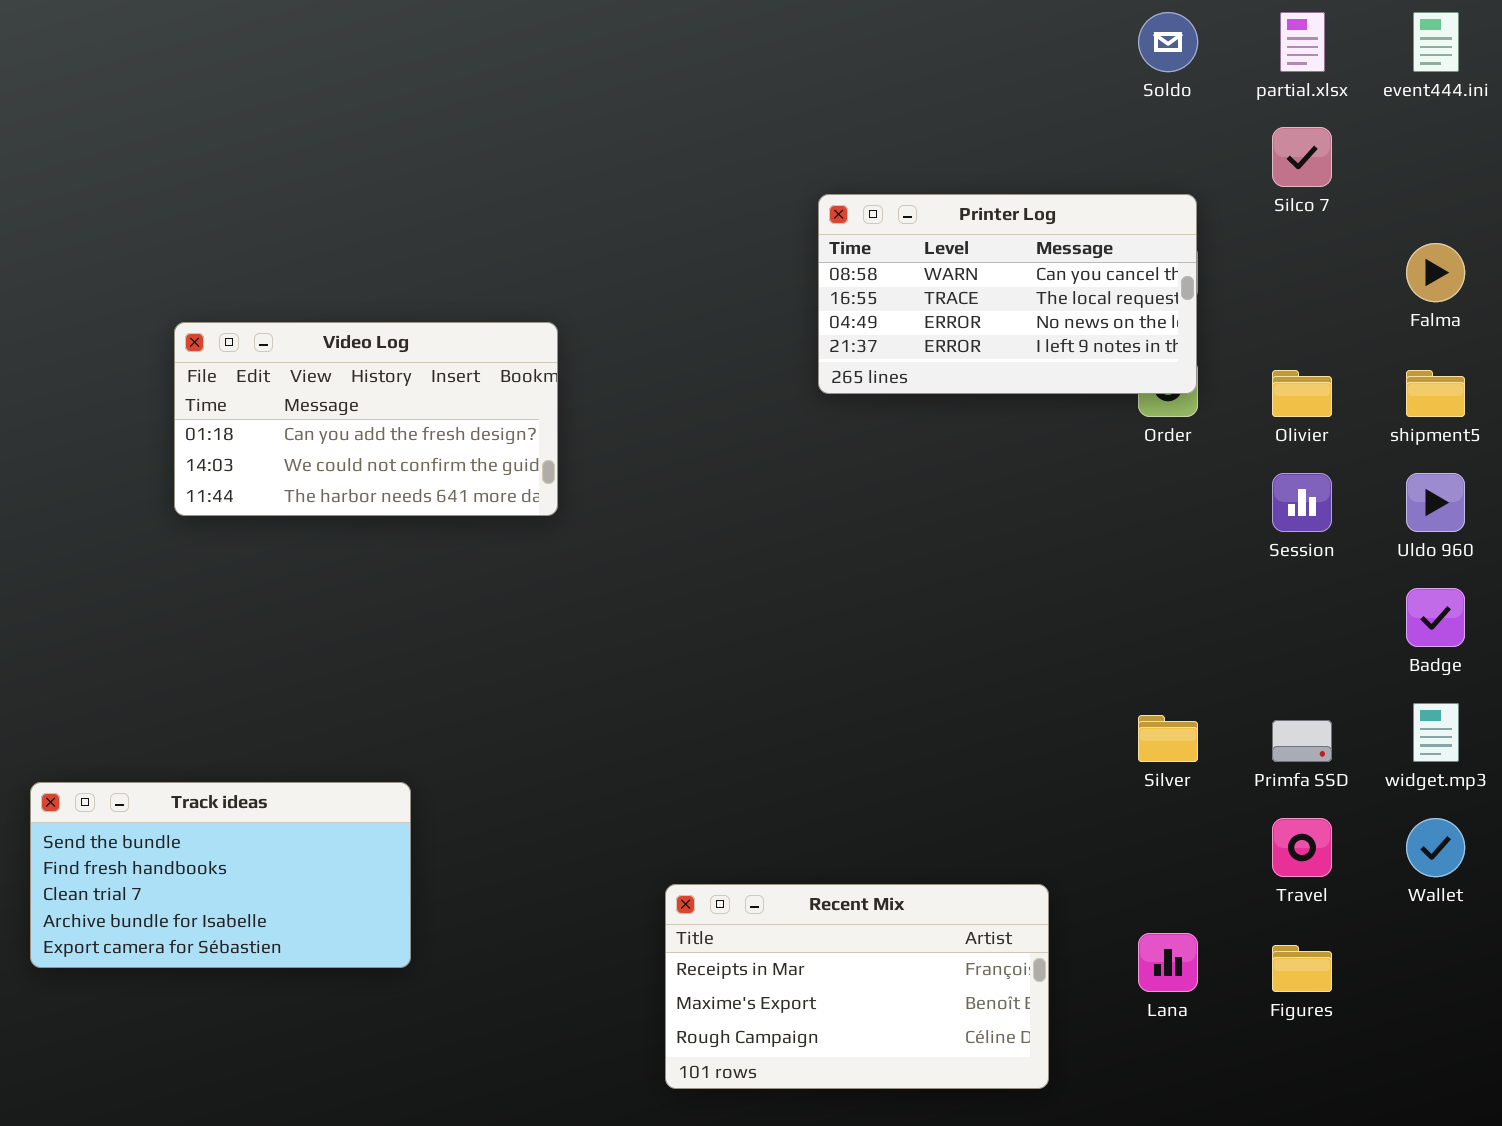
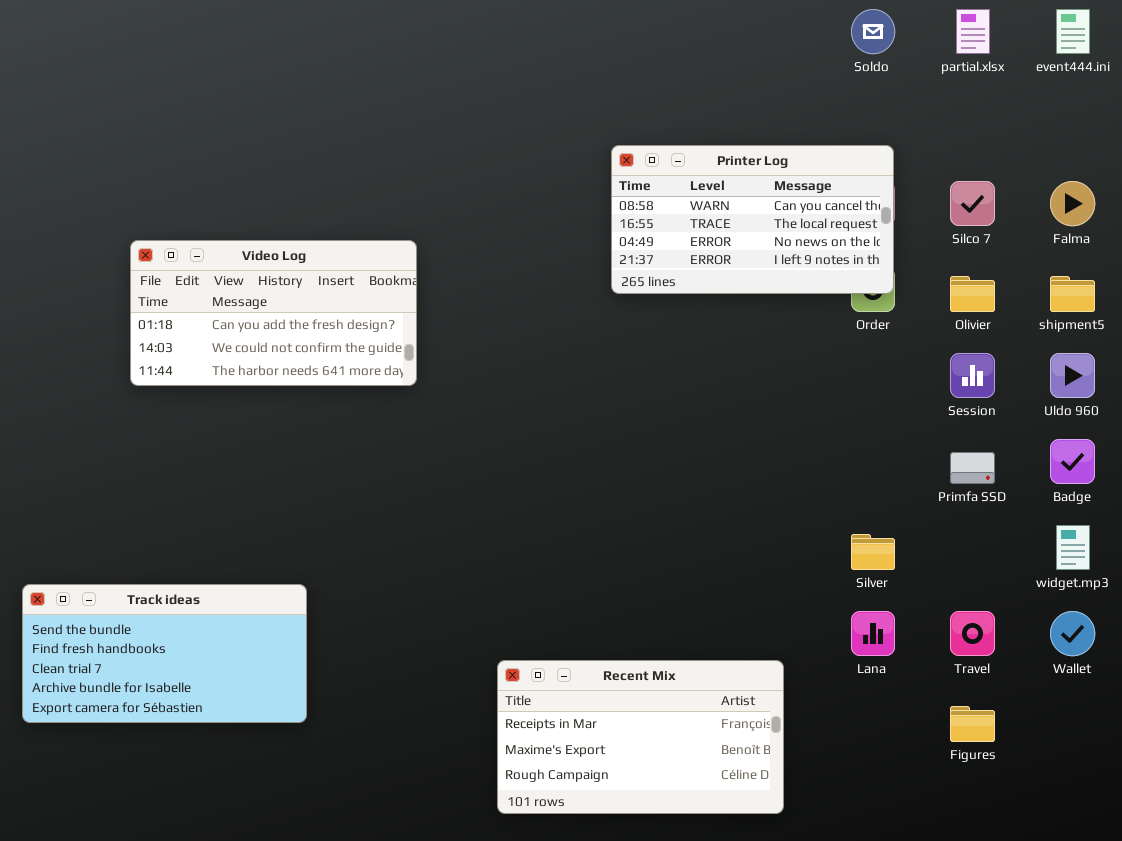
Silco 7: [1272,127,1332,187] -> [950,181,995,226], moved
Primfa SSD: [1272,720,1332,762] -> [950,452,995,484], moved
Lana: [1138,933,1198,992] -> [851,611,895,656], moved

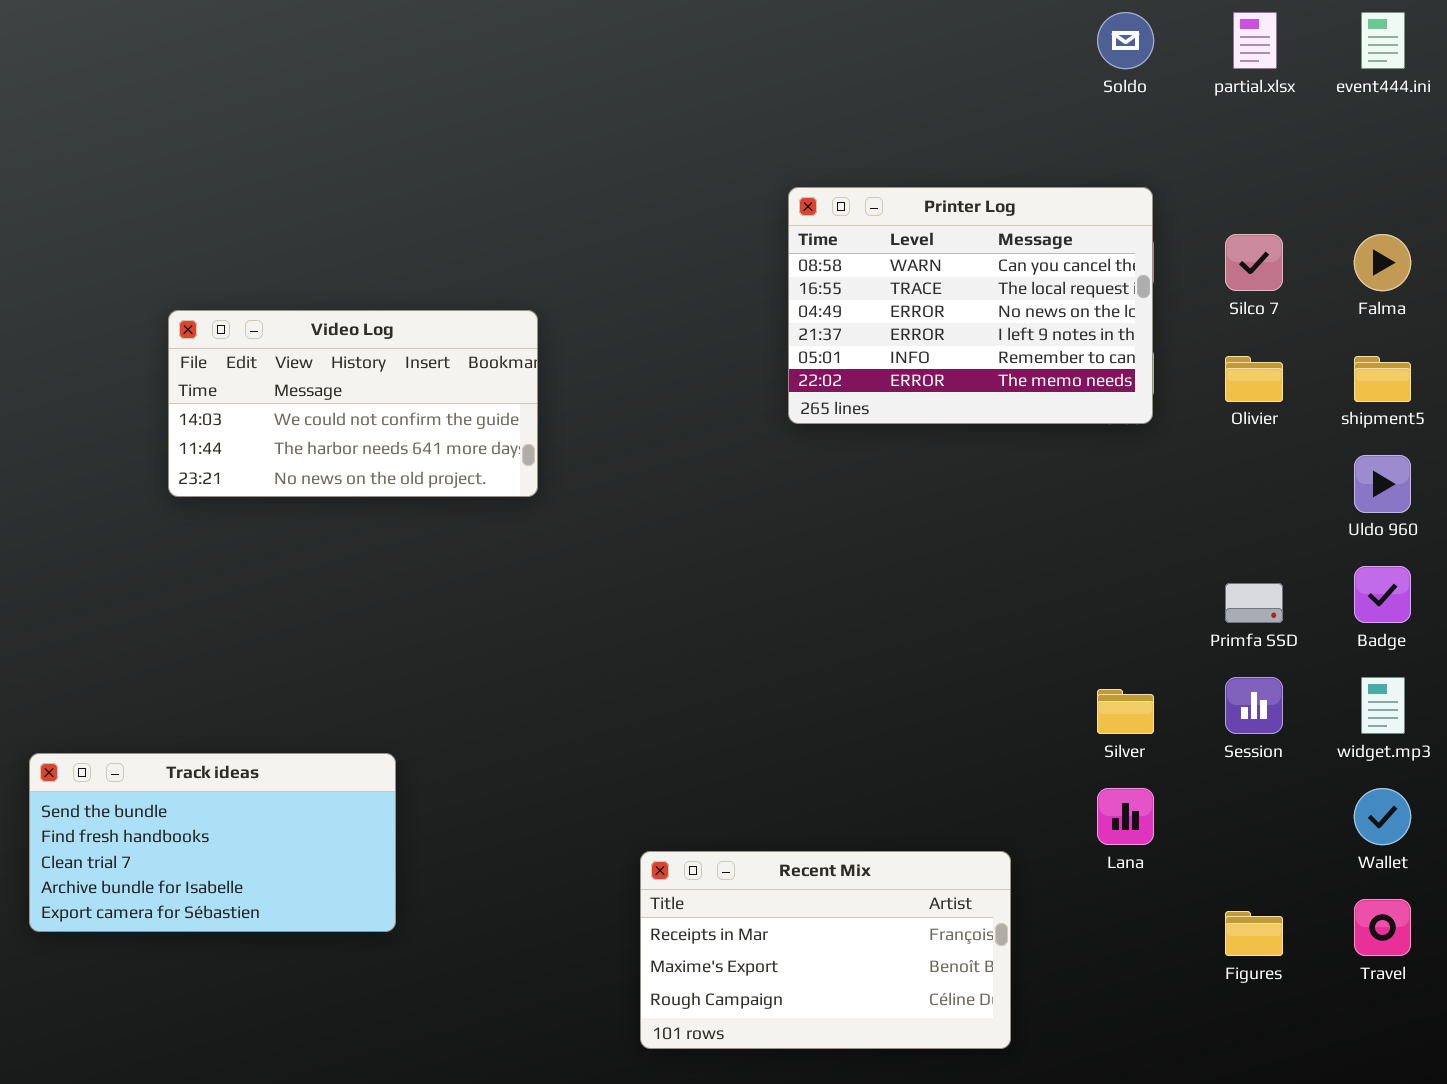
Printer Log: [611,145,894,294] -> [788,187,1153,424], resized
Video Log: [130,240,417,386] -> [168,310,538,497], scrolled down 1 row
Session: [950,353,995,398] -> [1225,677,1283,734], moved
Travel: [950,611,995,656] -> [1354,899,1411,956], moved

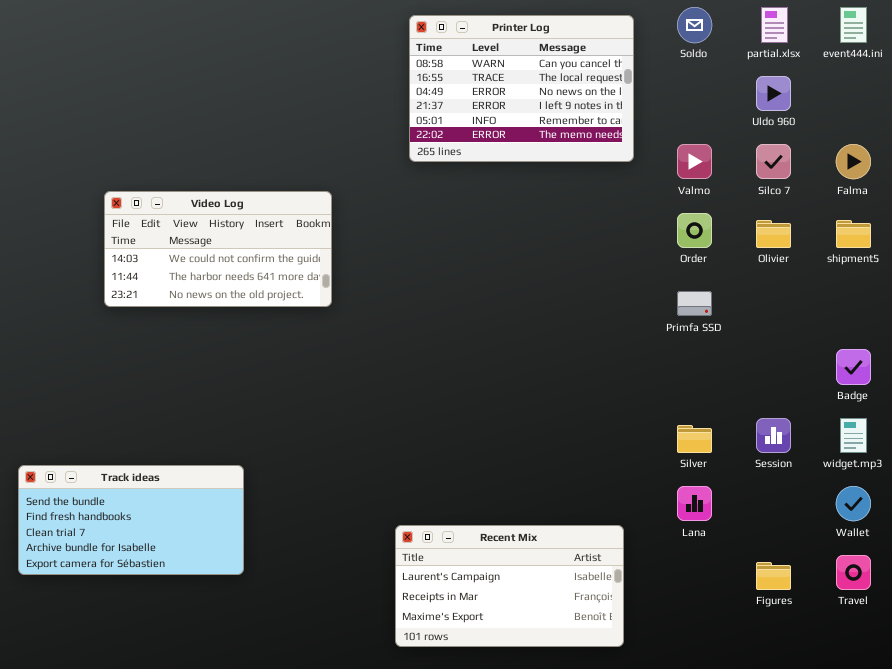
Printer Log: [788,187,1153,424] -> [409,15,634,162], moved
Uldo 960: [1354,455,1411,513] -> [756,76,791,111], moved
Primfa SSD: [1225,583,1283,623] -> [677,291,712,316], moved
Recent Mix: [640,851,1011,1049] -> [395,525,624,647], scrolled up 1 row

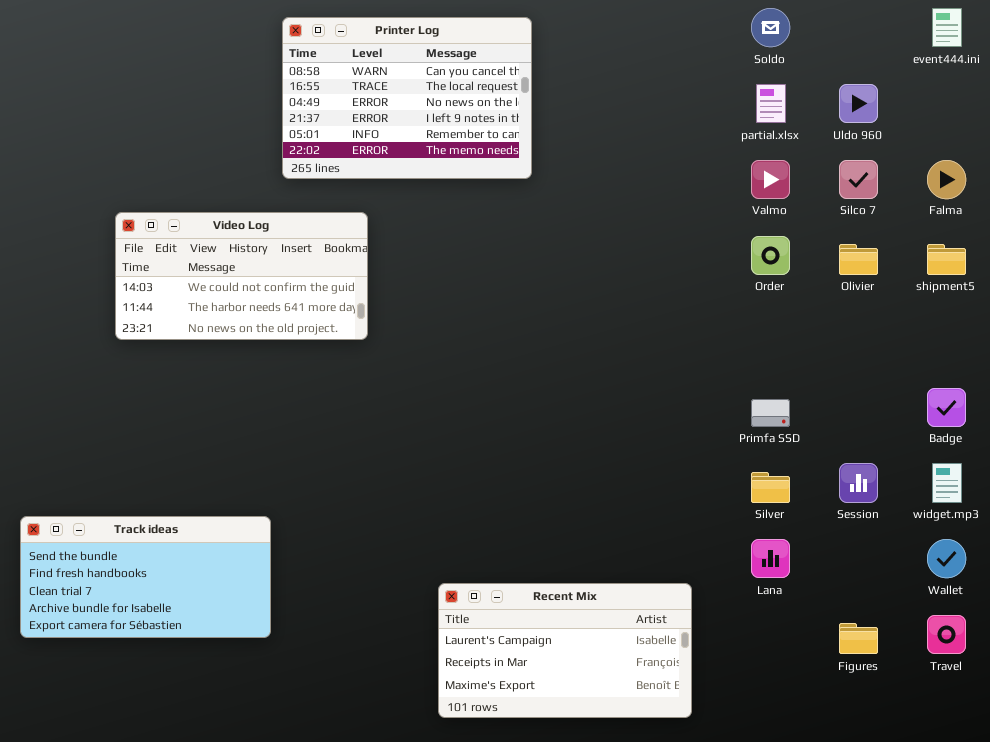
partial.xlsx: [761,7,788,43] -> [756,84,786,123], moved
Printer Log: [409,15,634,162] -> [282,17,532,179], moved
Primfa SSD: [677,291,712,316] -> [751,399,790,427], moved

